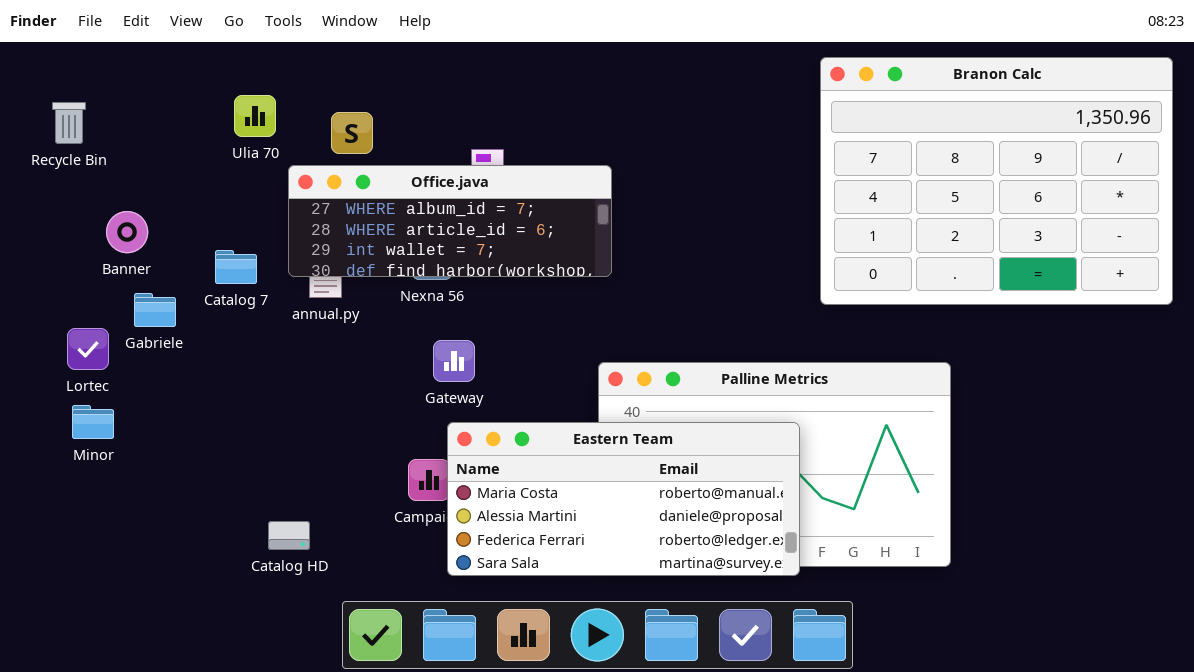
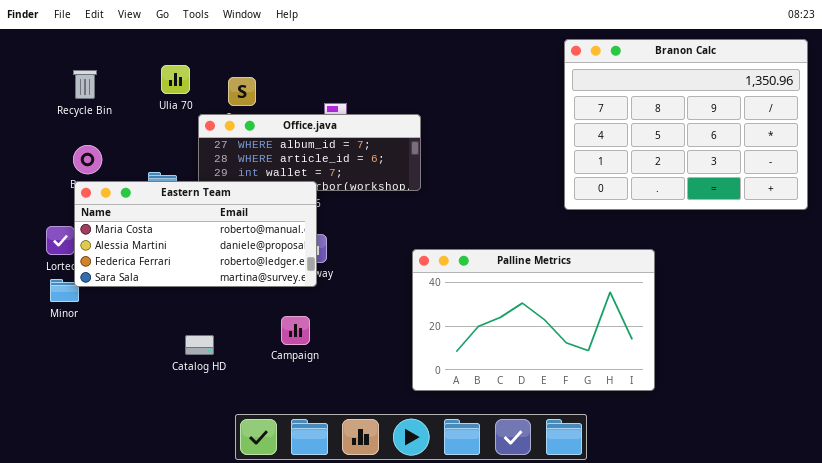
Recycle Bin: [52,102,86,144] -> [73,70,97,99], moved
Eastern Team: [447,422,800,576] -> [74,181,317,287], moved
Catalog HD: [268,521,310,550] -> [185,335,214,355], moved

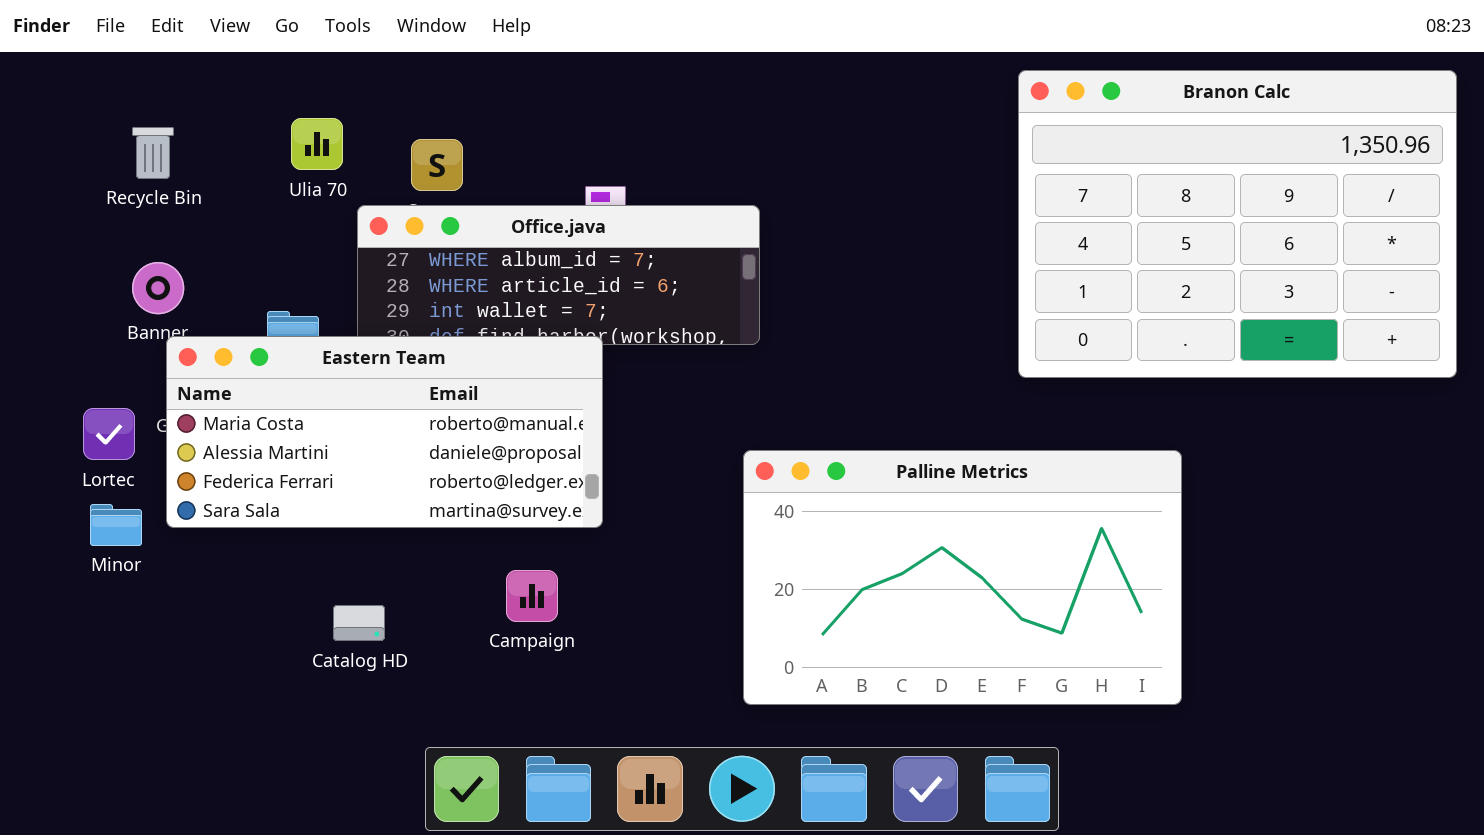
Eastern Team: [74,181,317,287] -> [166,336,603,528], moved

